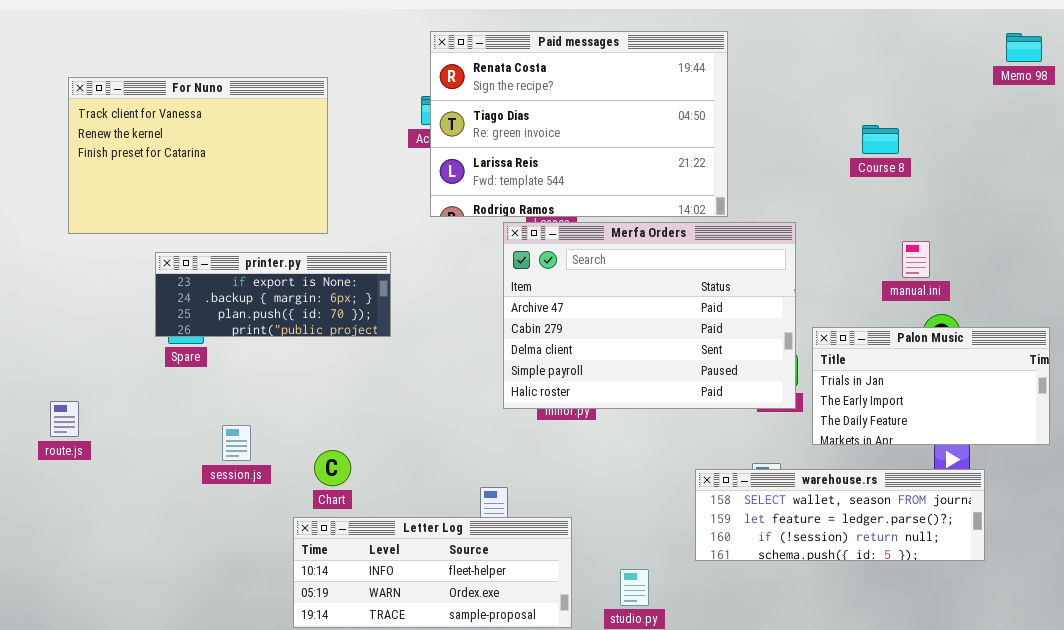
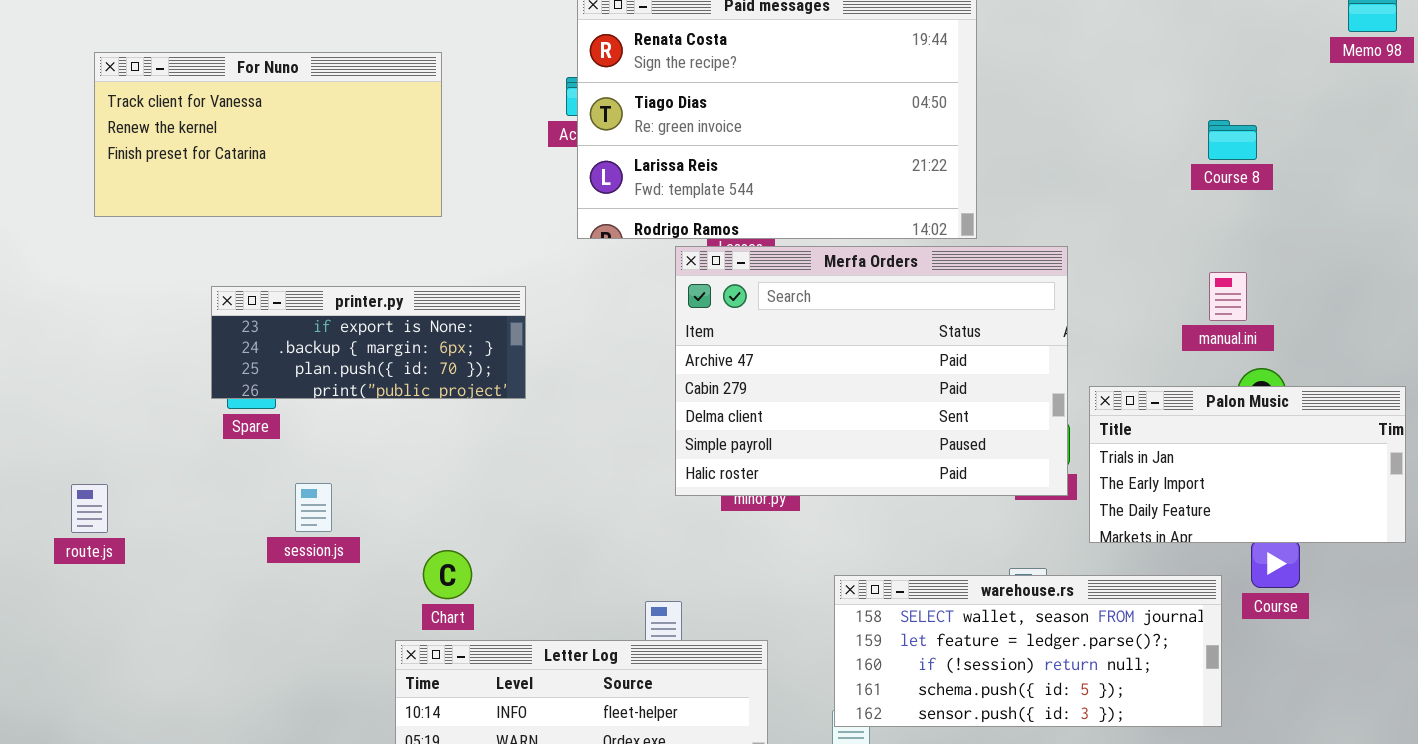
For Nuno: [68,77,328,234] -> [94,52,442,217], resized
Course 8: [862,125,899,154] -> [1208,120,1257,160], moved
session.js: [222,425,251,461] -> [295,483,332,532], moved
warehouse.rs: [695,469,985,561] -> [834,575,1222,727], moved, resized

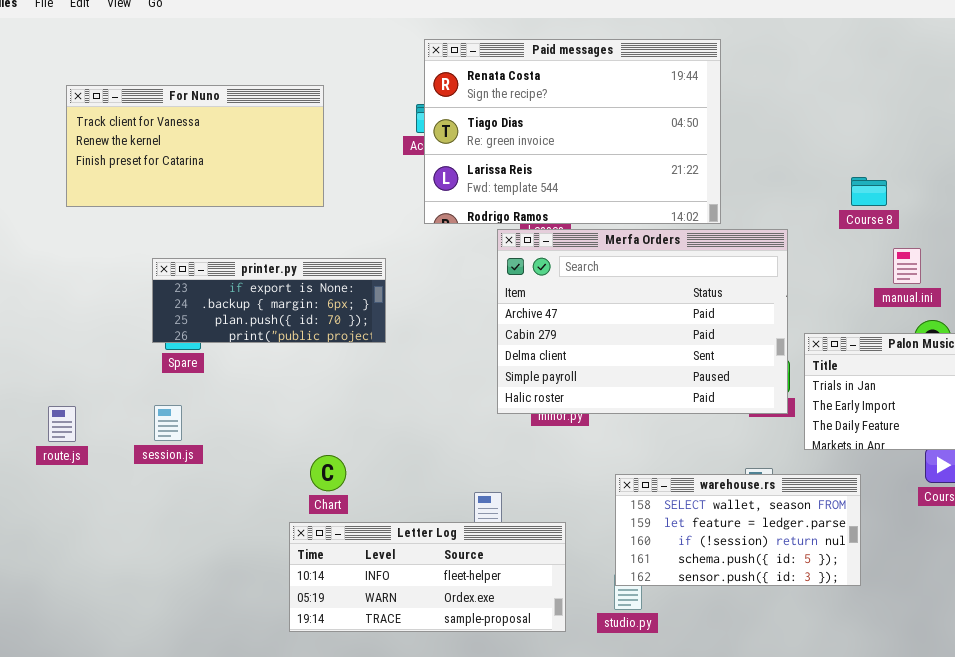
Course 8: [1208,120,1257,160] -> [851,177,887,206], moved
session.js: [295,483,332,532] -> [154,405,182,441], moved
warehouse.rs: [834,575,1222,727] -> [615,474,861,586], resized

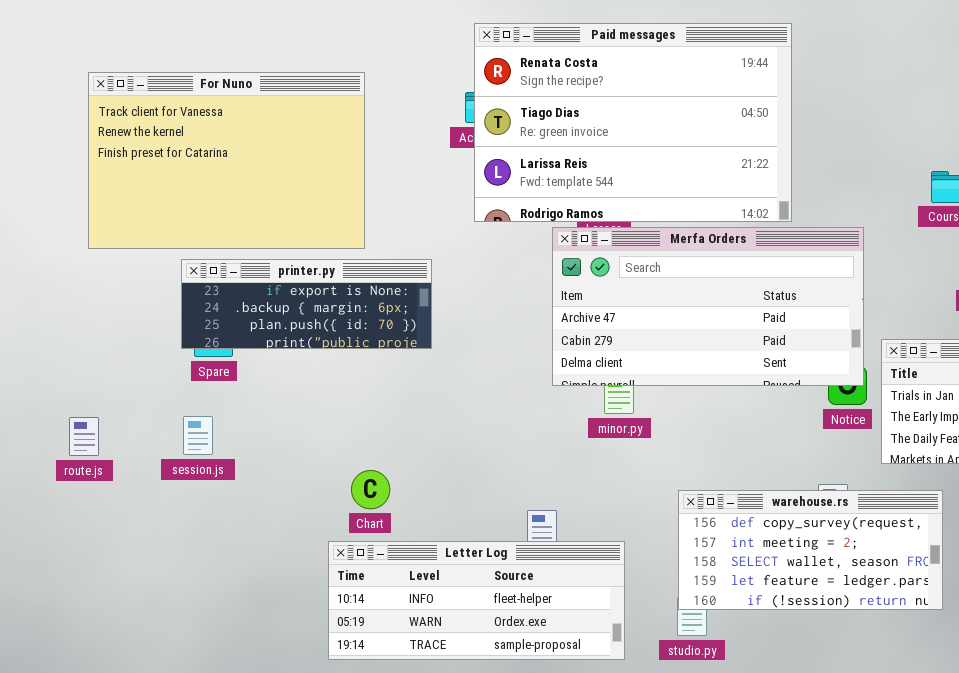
For Nuno: [66,85,324,207] -> [88,72,365,249], resized
Merfa Orders: [497,229,788,414] -> [552,227,864,386], resized
warehouse.rs: [615,474,861,586] -> [678,490,943,610], scrolled up 2 rows

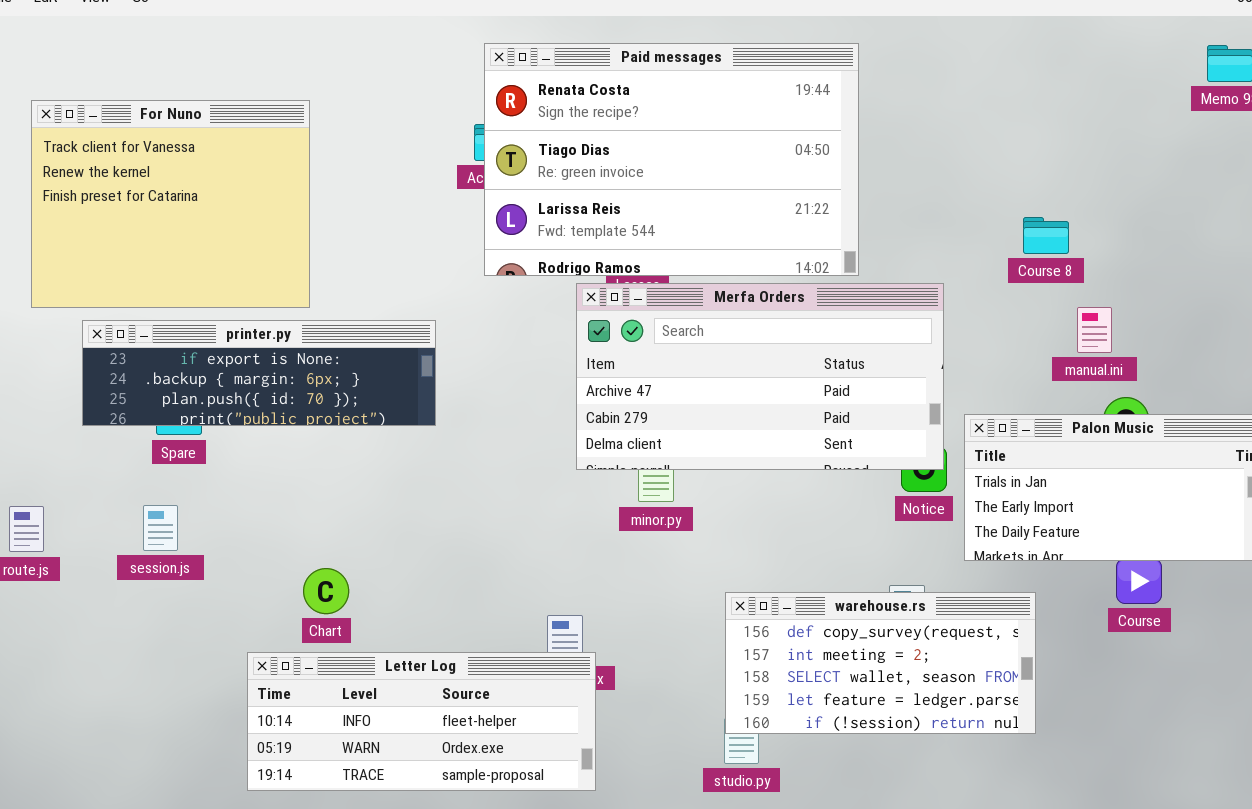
For Nuno: [88,72,365,249] -> [31,100,310,308], resized
printer.py: [181,259,432,349] -> [82,320,436,426], resized
Chart: [351,470,390,509] -> [303,568,349,614], moved
Letter Log: [328,541,625,660] -> [247,652,596,791], moved

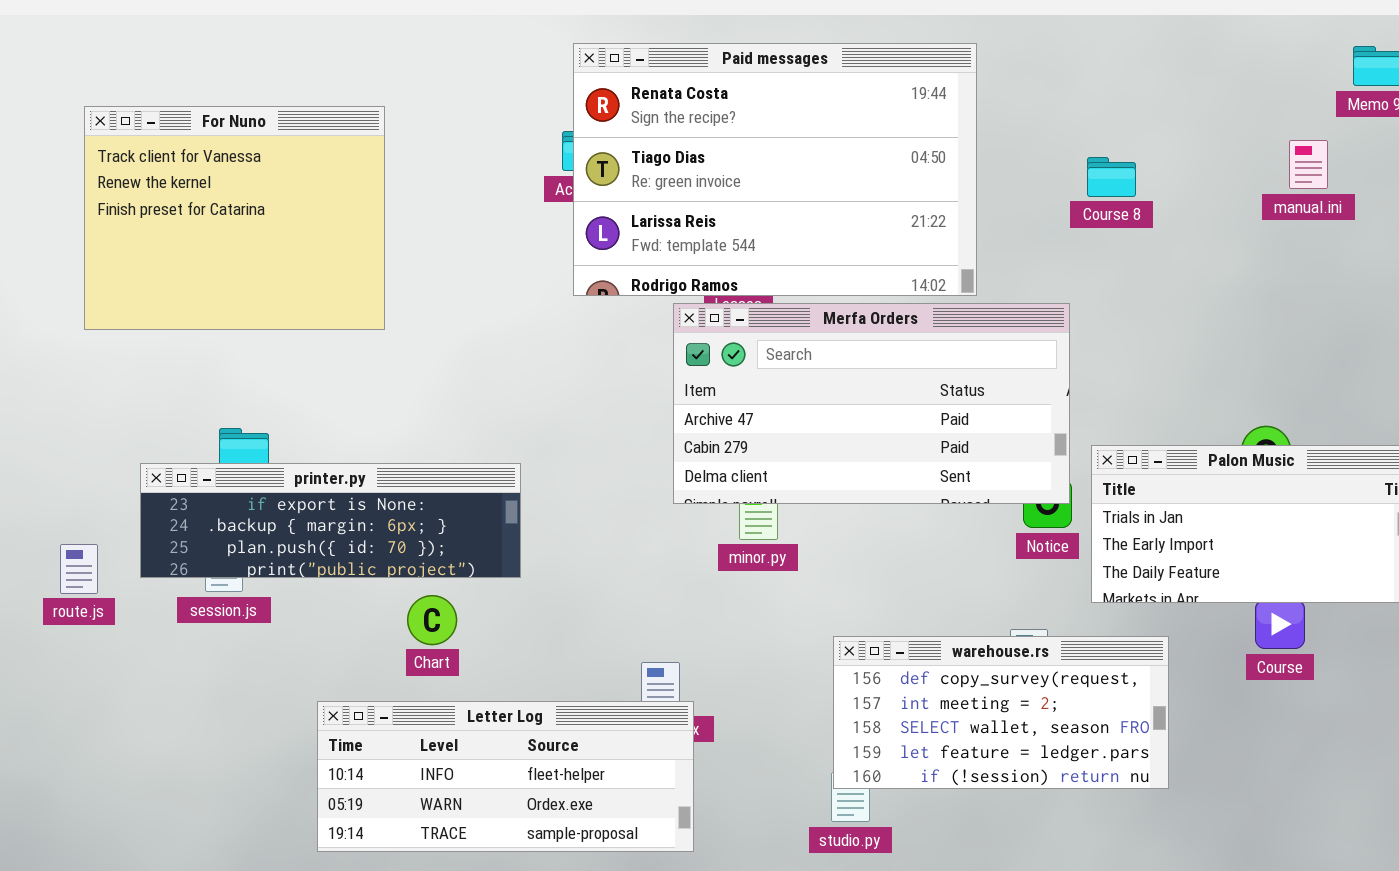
Course 8: [1023,217,1069,254] -> [1087,157,1136,197], moved
manual.ini: [1077,307,1112,353] -> [1289,140,1328,189], moved
printer.py: [82,320,436,426] -> [140,463,521,578], moved
Chart: [303,568,349,614] -> [407,595,457,645], moved

